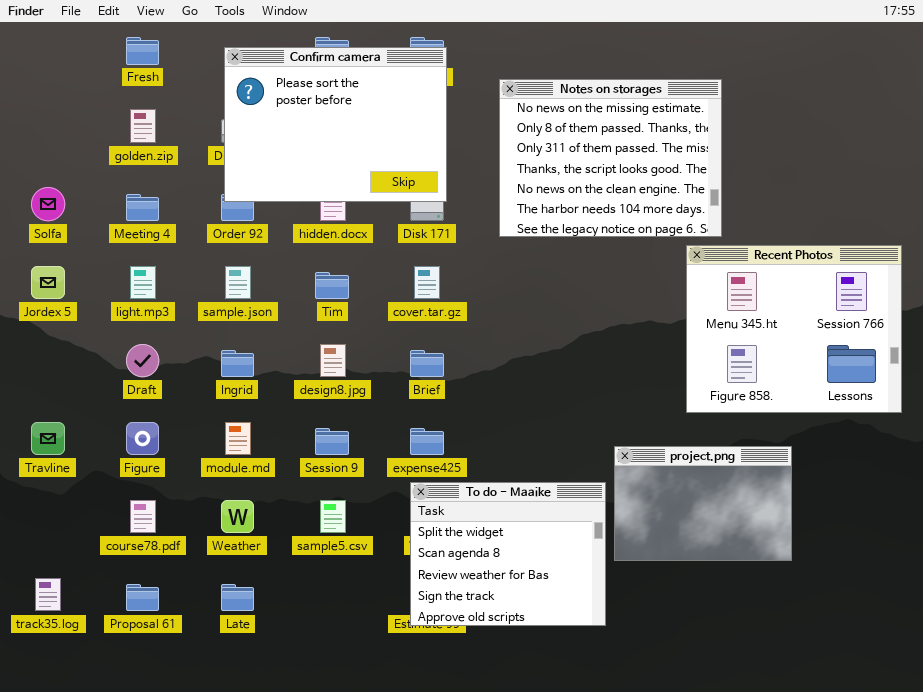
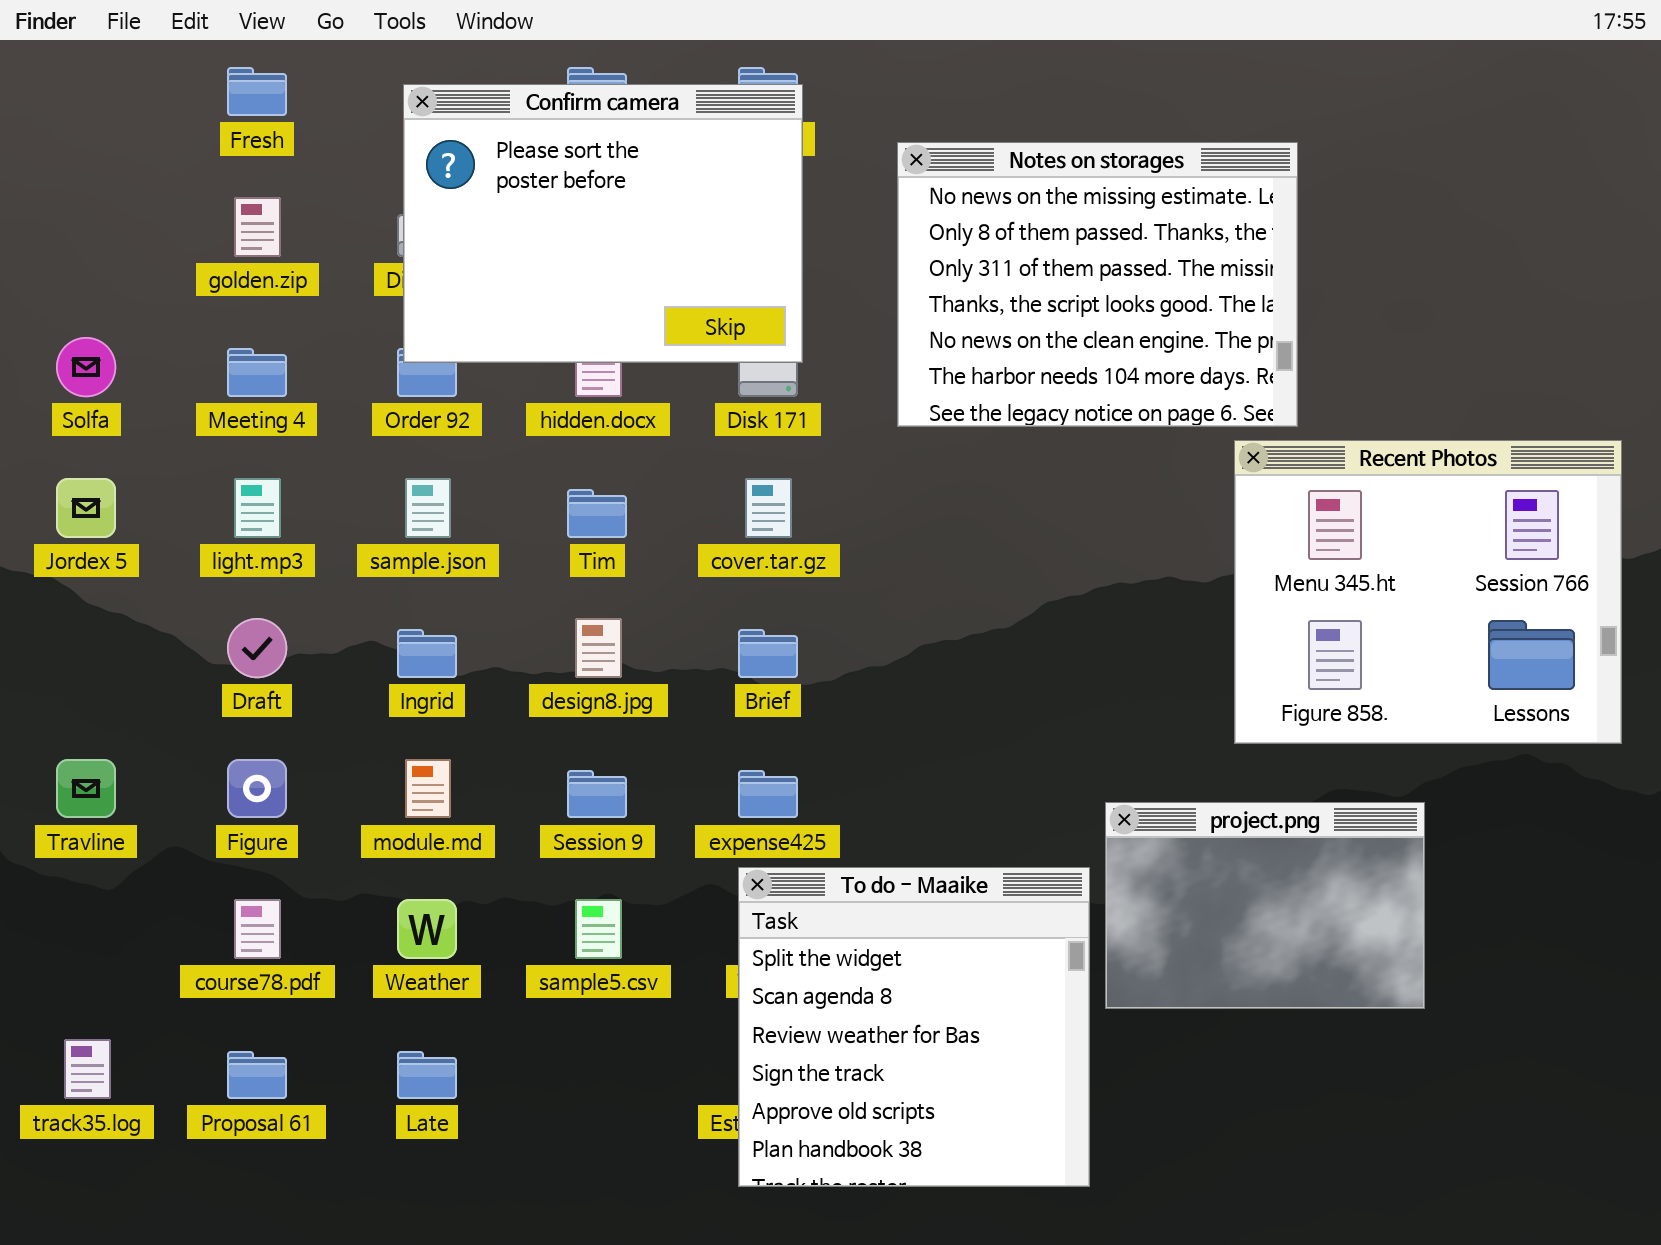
To do - Maaike: [410,482,606,626] -> [738,867,1090,1187], resized

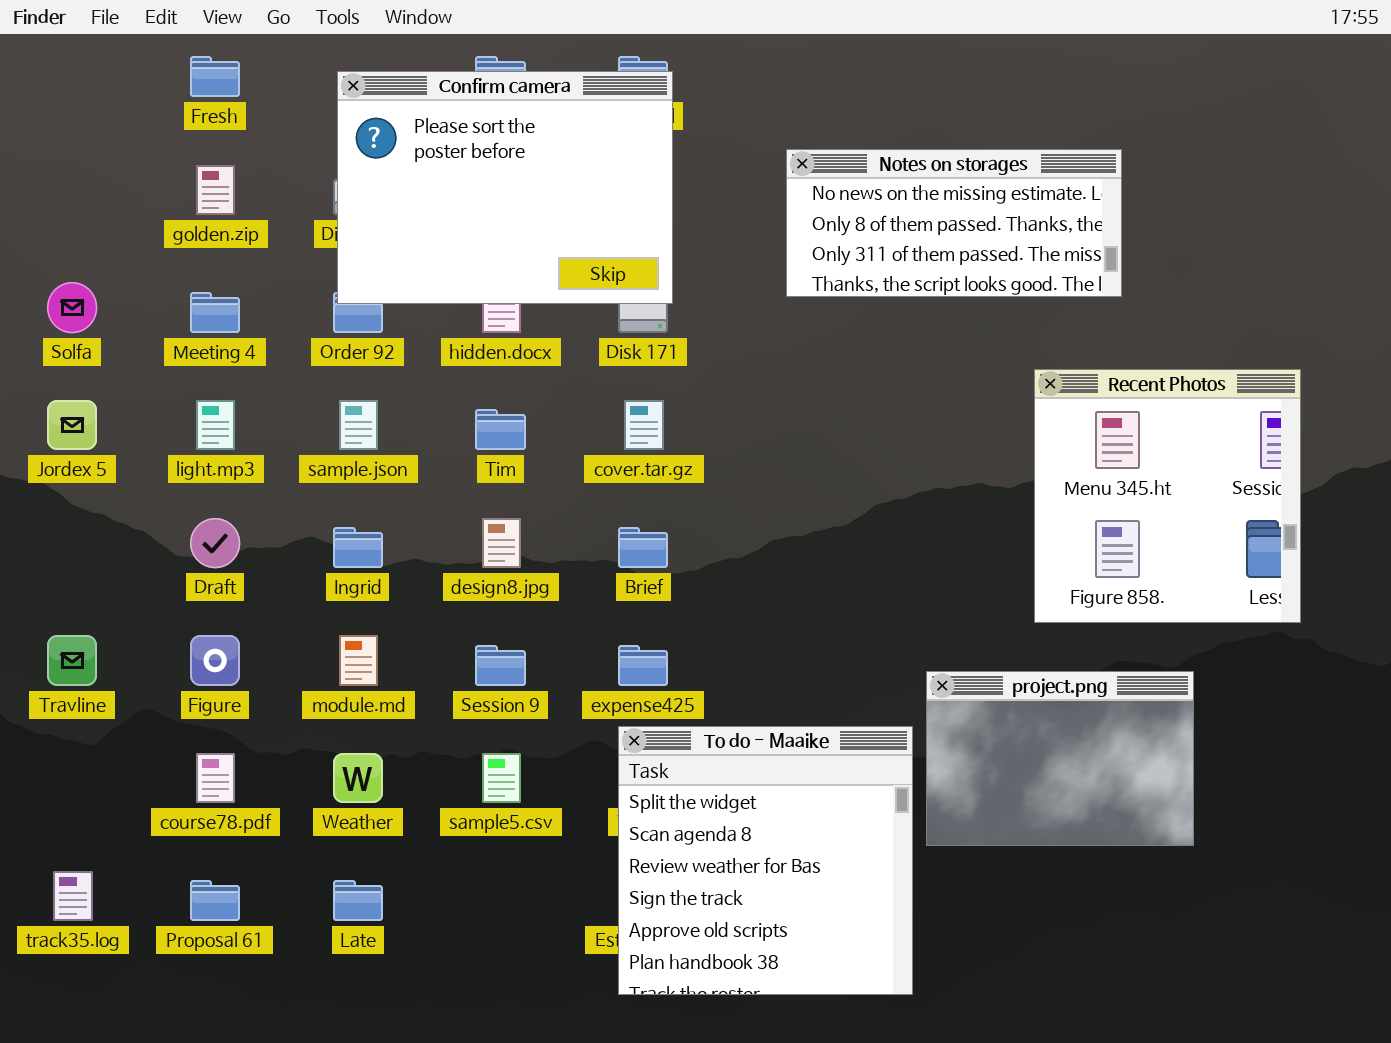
Notes on storages: [897,142,1298,427] -> [786,149,1122,297], moved, resized
Recent Photos: [1234,440,1622,744] -> [1034,369,1301,623], resized

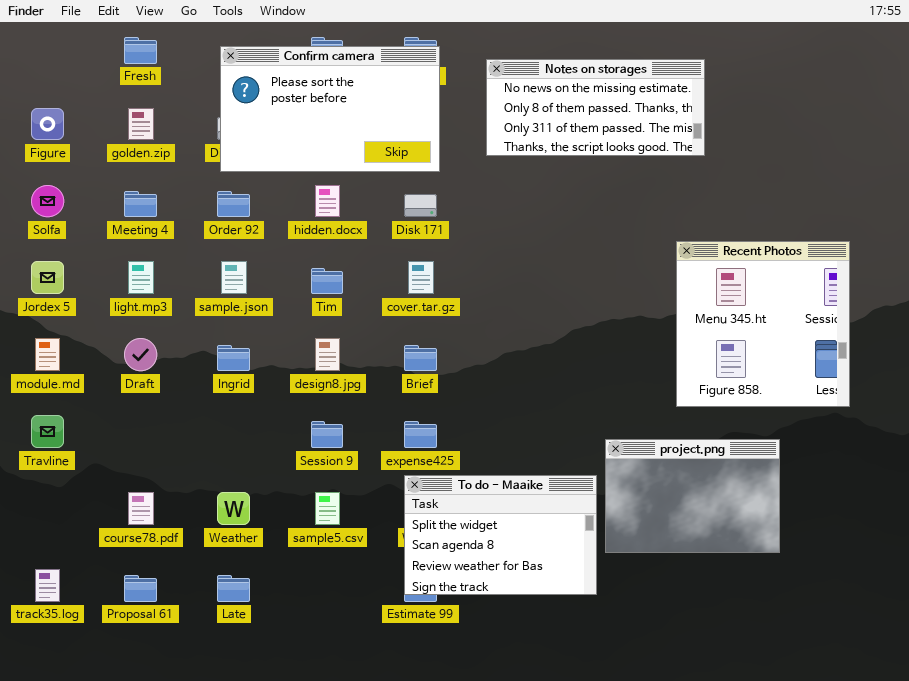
Confirm camera: [337,71,673,304] -> [220,46,440,172], resized
Notes on storages: [786,149,1122,297] -> [486,59,705,156], moved
Figure: [190,635,240,686] -> [31,108,64,140], moved
module.md: [339,635,378,686] -> [35,338,60,371], moved
To do - Maaike: [618,726,913,995] -> [404,475,597,595], resized

